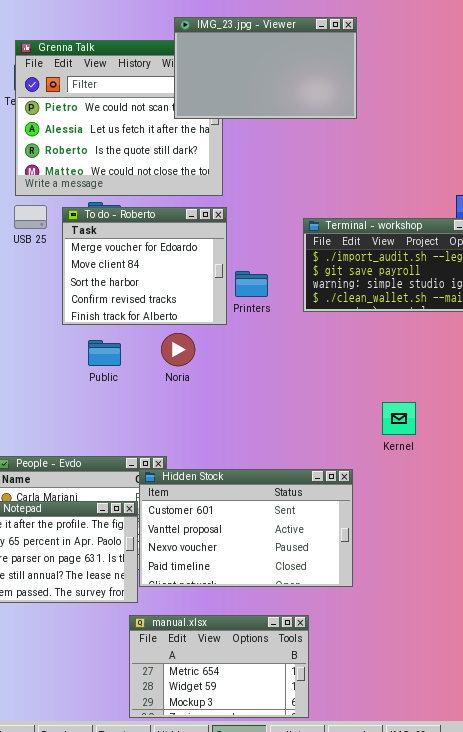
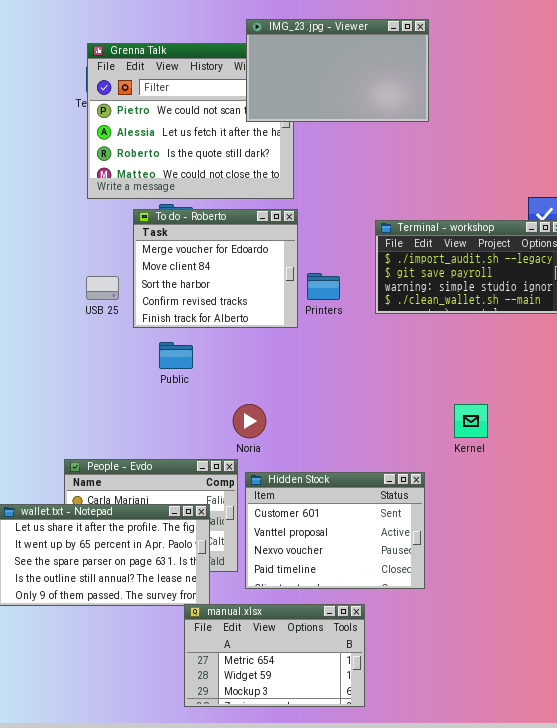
USB 25: [14,205,47,229] -> [86,276,119,300], moved
Noria: [161,333,195,366] -> [233,404,266,438], moved
Hidden Stock: [139,469,353,587] -> [245,472,425,589], resized
manual.xlsx: [129,615,309,718] -> [184,604,365,707], moved

